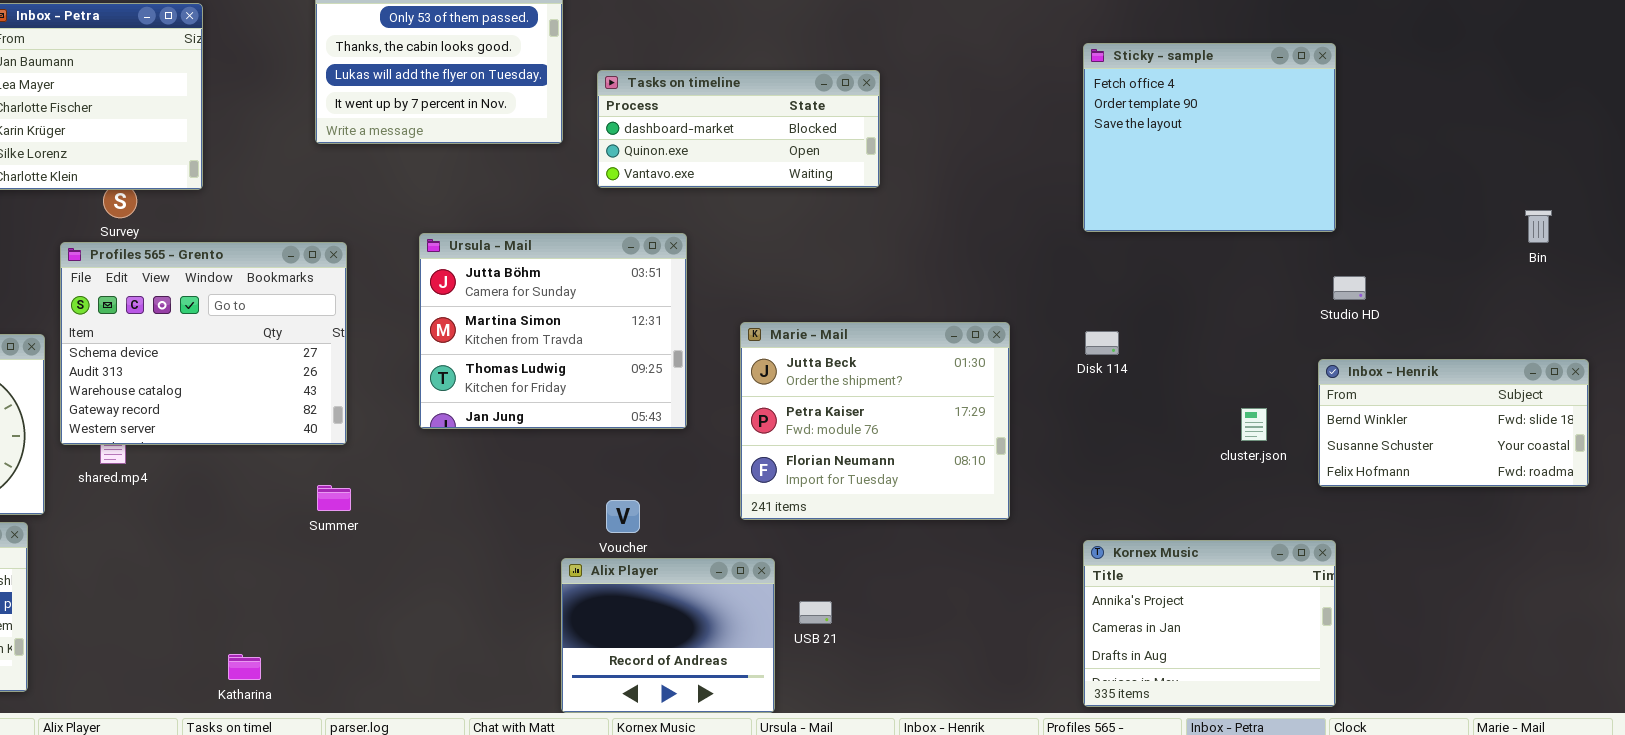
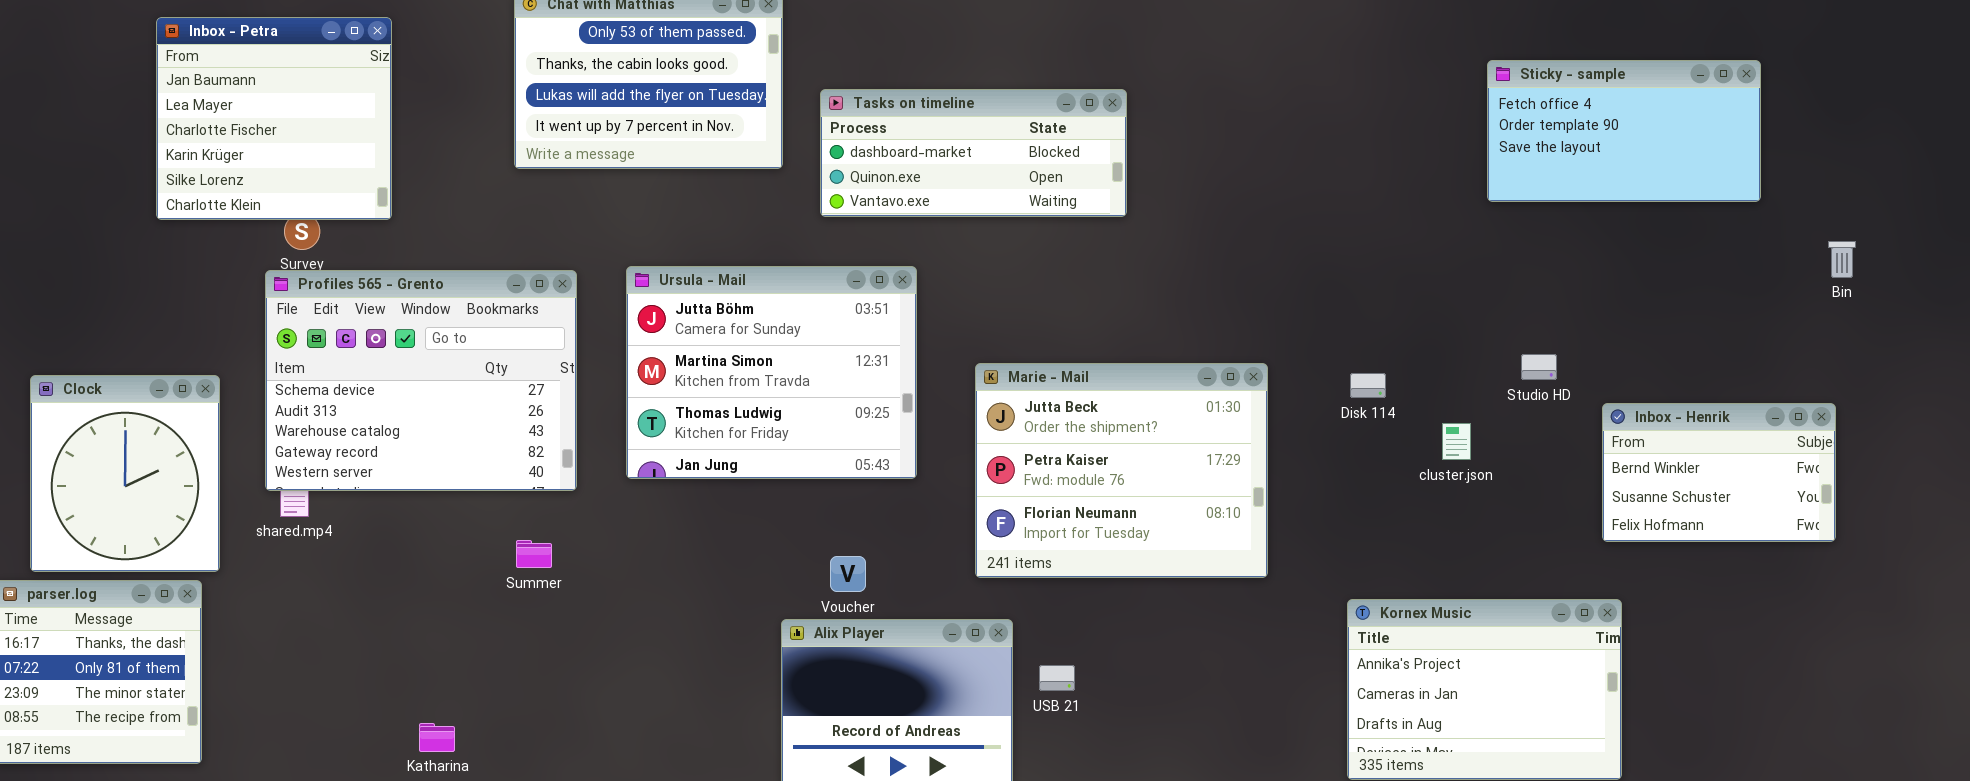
Sticky - sample: [1083,43,1336,232] -> [1487,60,1761,202], moved, resized
Profiles 565 - Grento: [60,242,347,445] -> [265,270,577,491], moved
Studio HD: [1333,276,1366,300] -> [1521,354,1557,380], moved
Inbox - Henrik: [1318,359,1589,487] -> [1602,403,1836,542], resized
cluster.json: [1241,408,1267,441] -> [1442,423,1471,460], moved

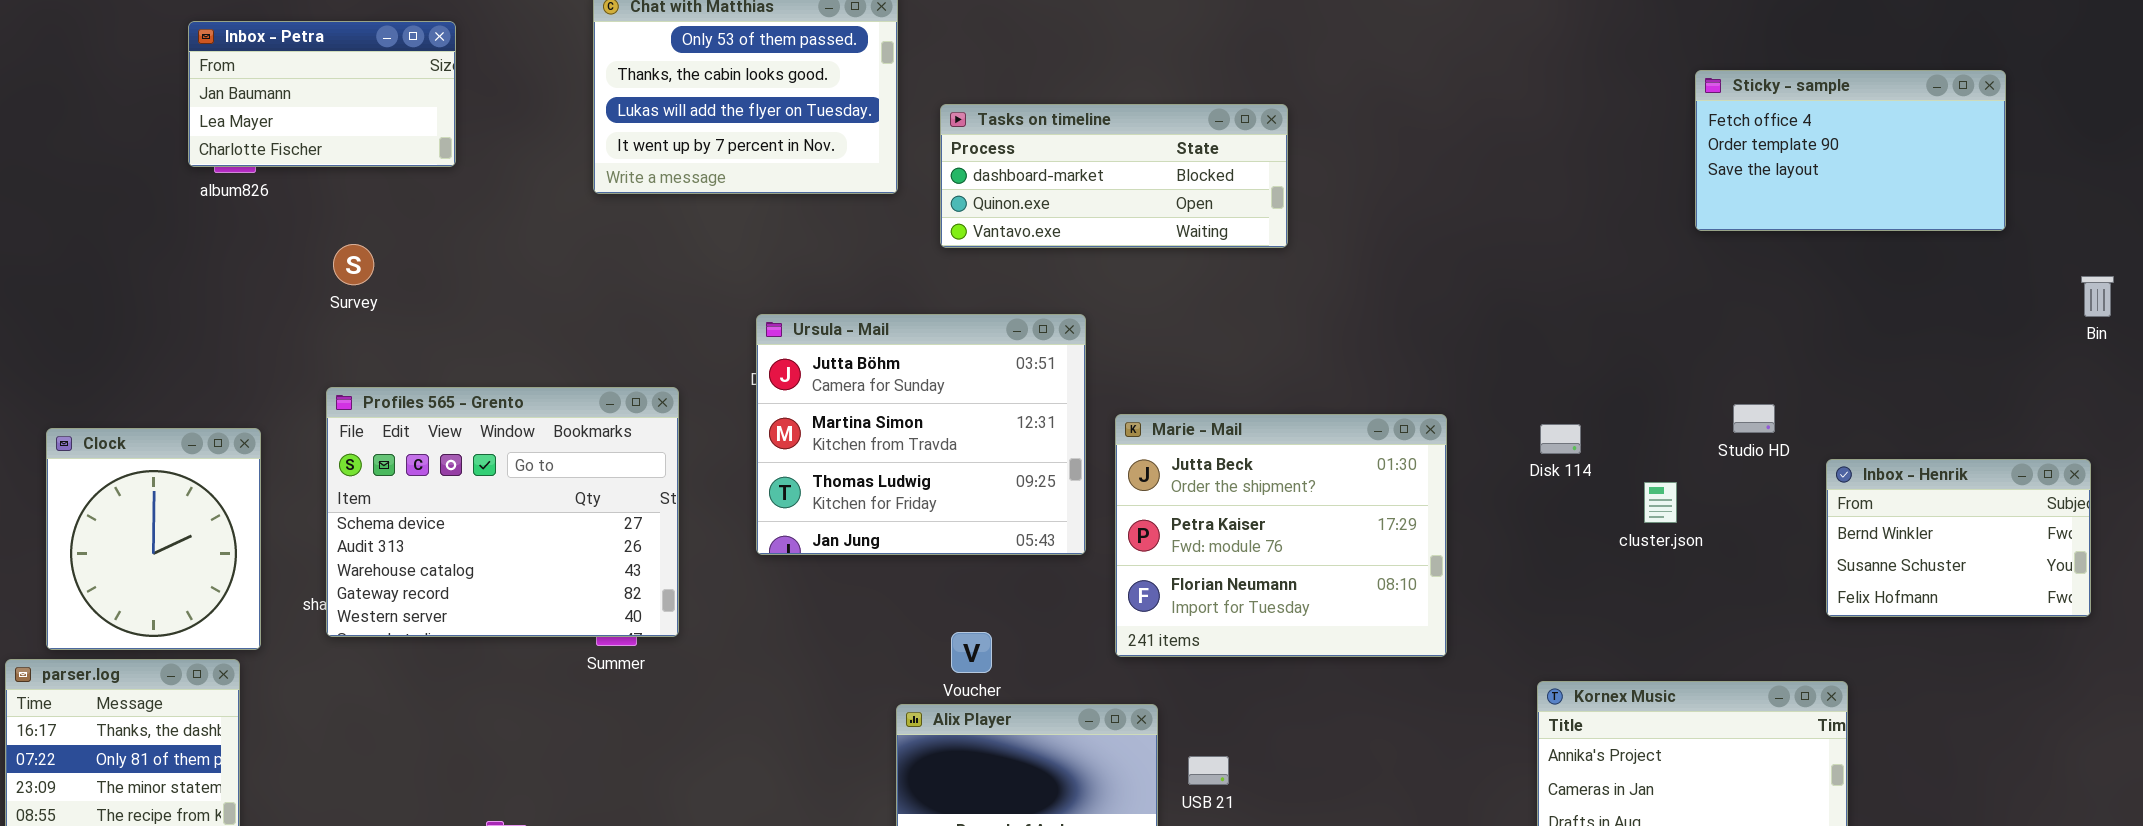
Inbox - Petra: [156,17,392,220] -> [188,21,456,167], resized
Ursula - Mail: [626,266,917,479] -> [756,314,1086,555], moved
Profiles 565 - Grento: [265,270,577,491] -> [326,387,679,637], moved

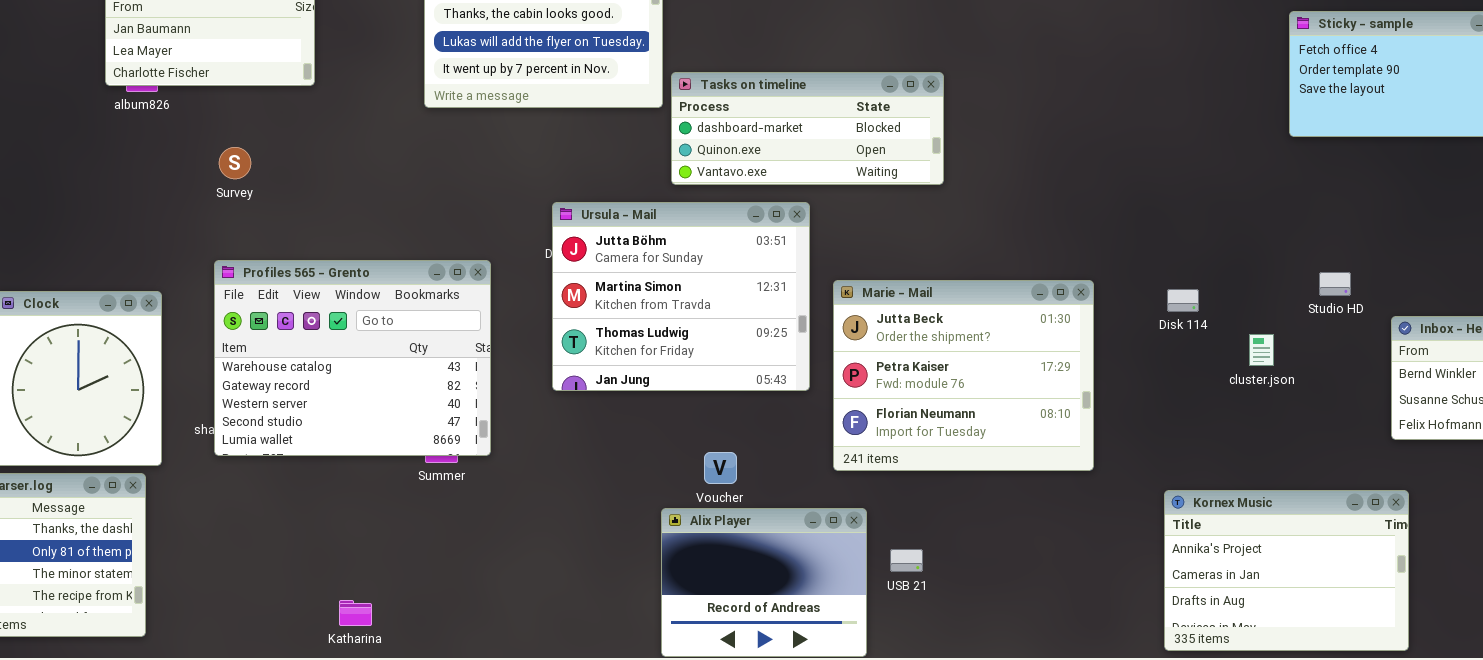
Tasks on timeline: [940,104,1288,248] -> [671,72,944,185], moved
Profiles 565 - Grento: [326,387,679,637] -> [214,260,491,456], scrolled down 2 rows

